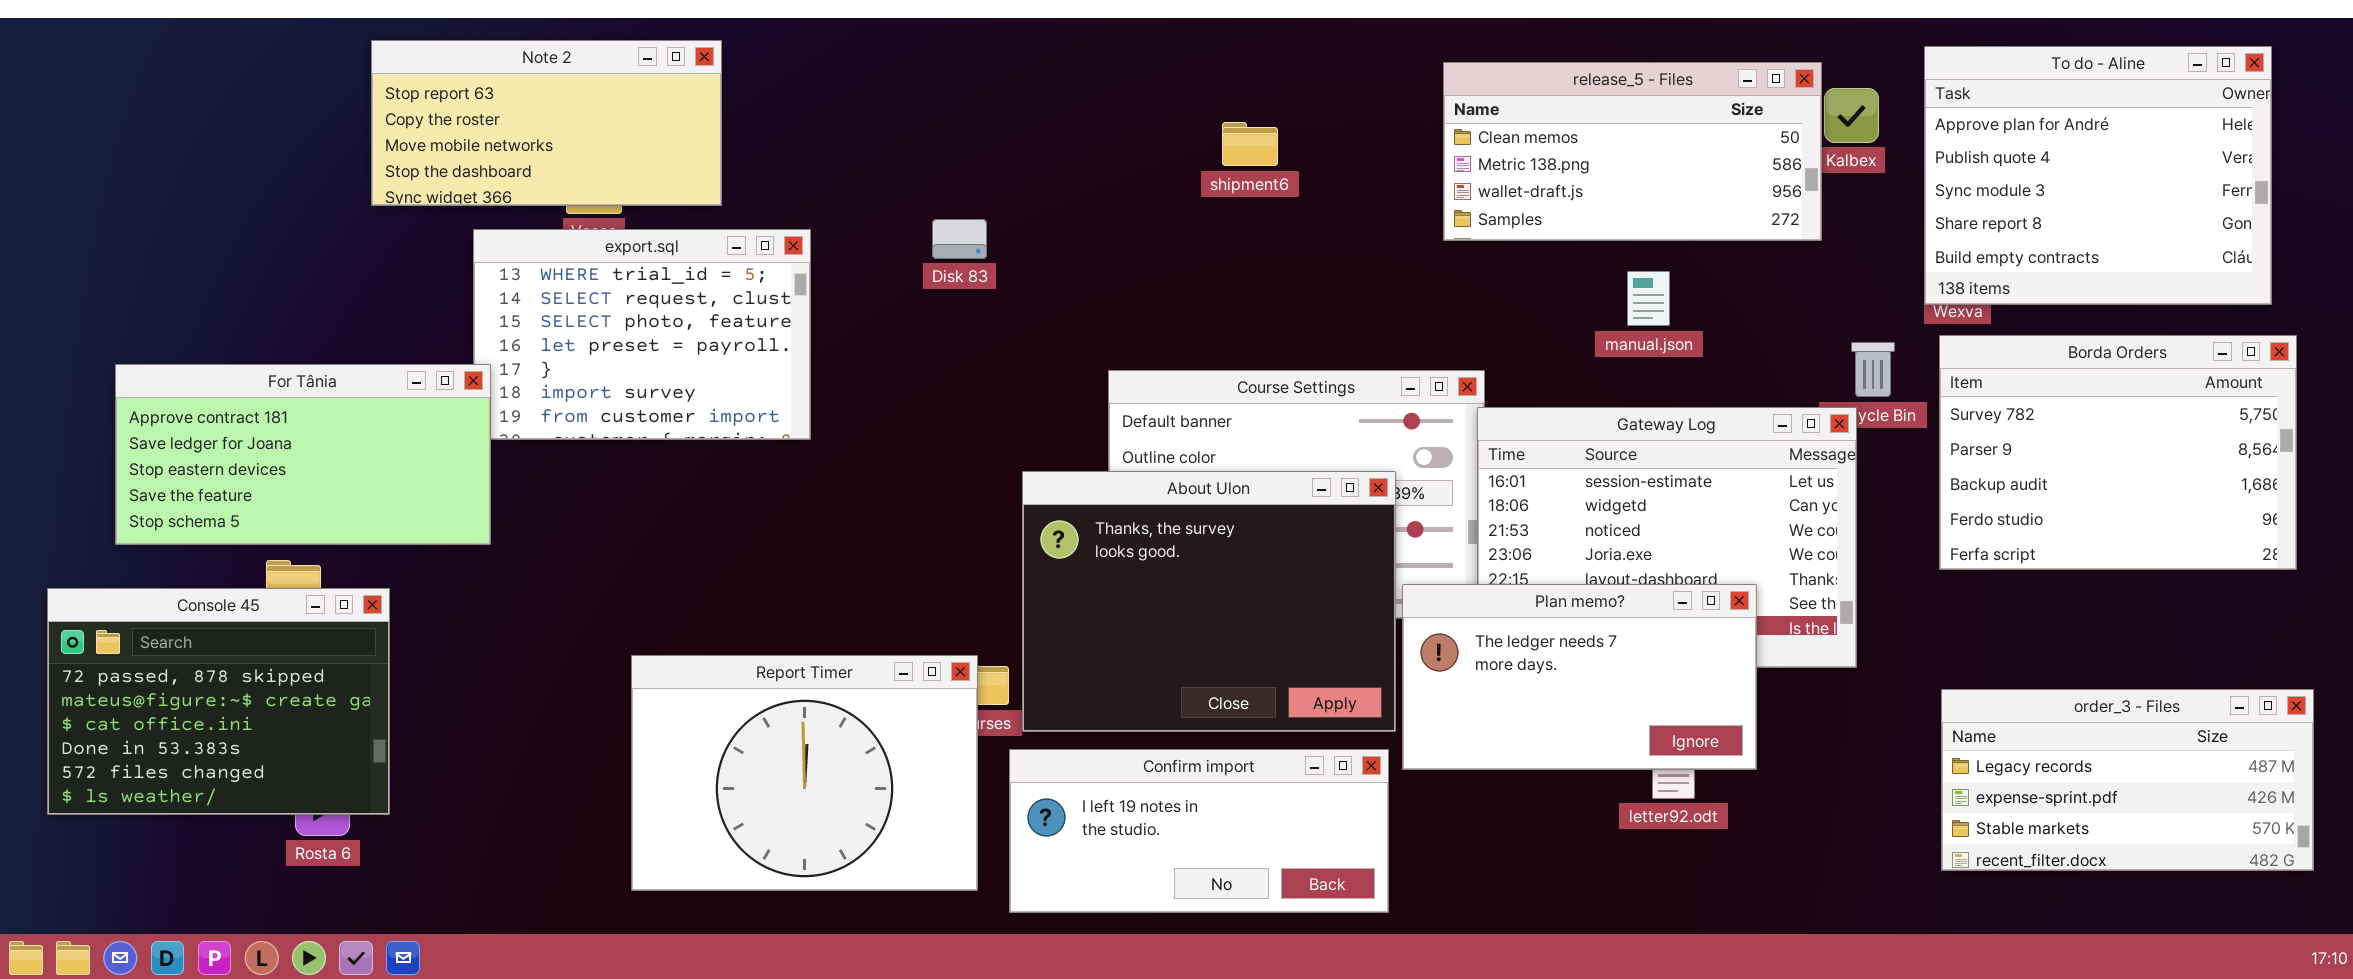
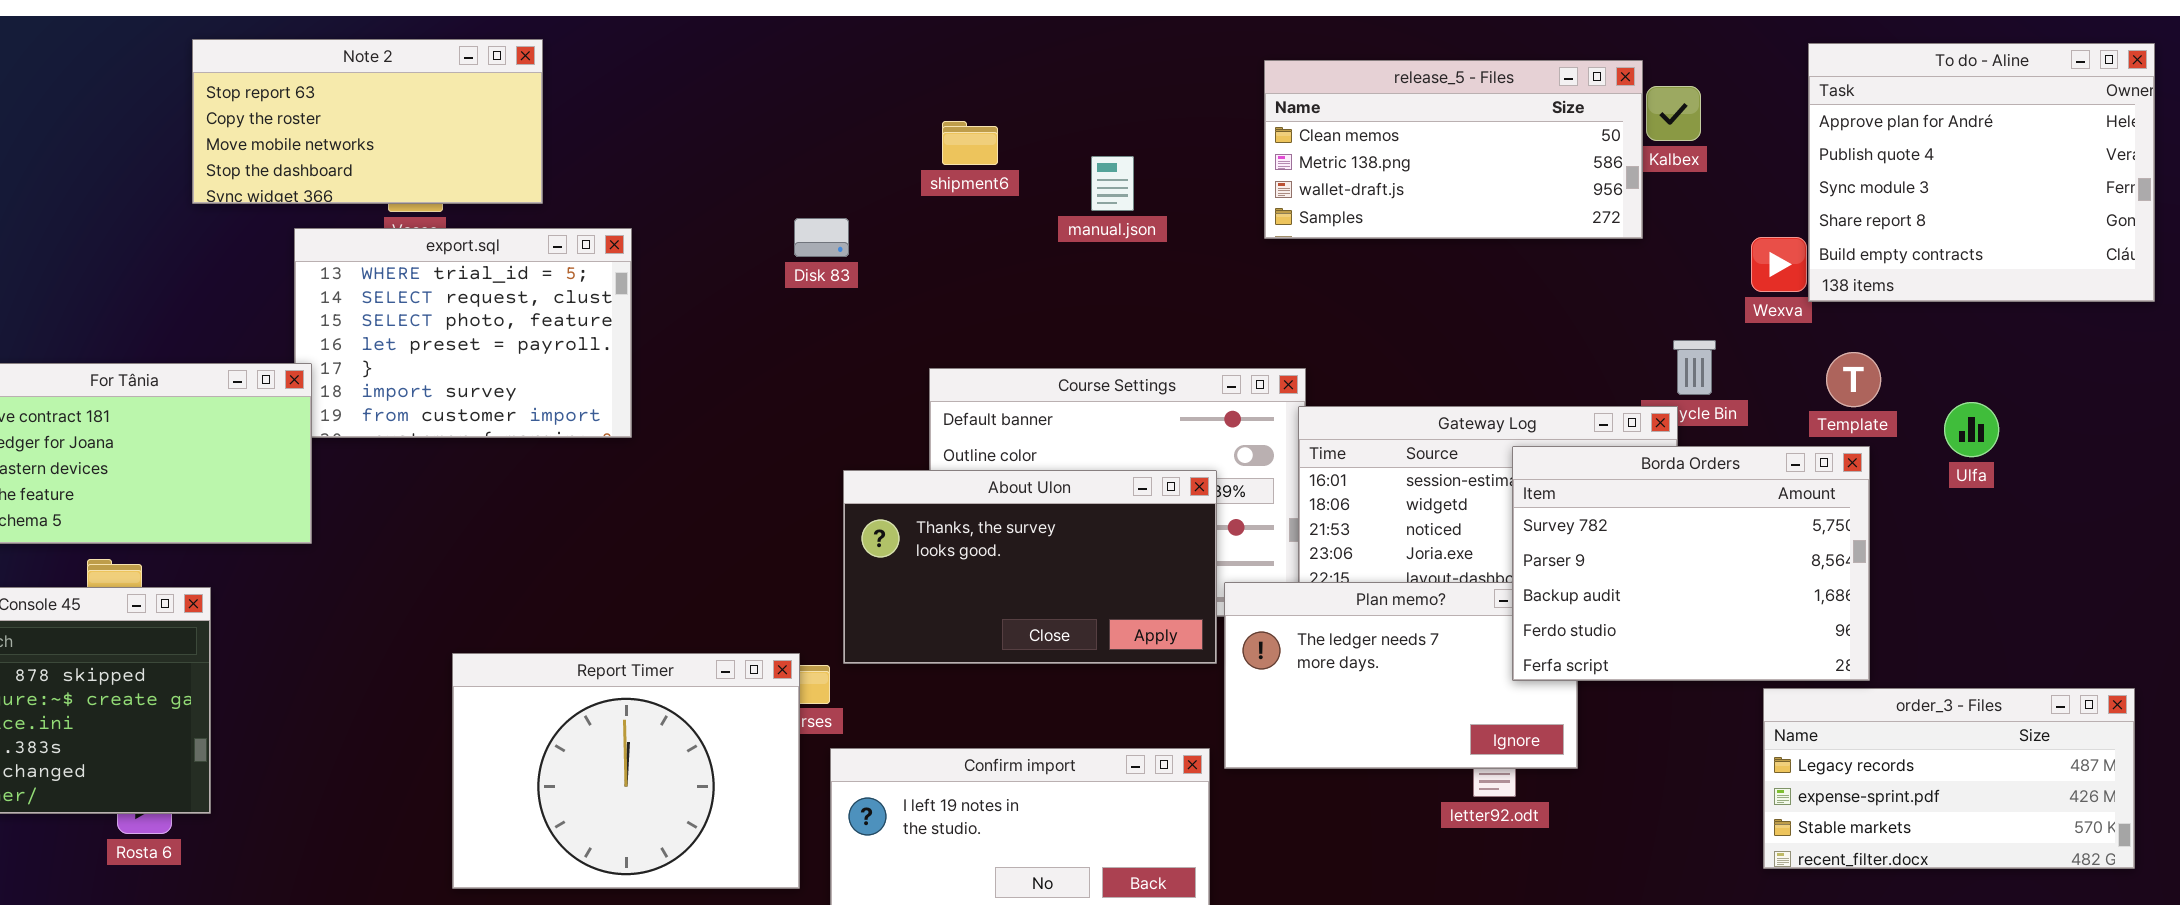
To do - Aline: [1924,46,2272,305] -> [1808,43,2155,302], moved
shipment6: [1222,122,1278,166] -> [942,121,998,165], moved
Disk 83: [932,219,987,259] -> [794,218,849,257], moved
manual.json: [1627,271,1670,326] -> [1091,156,1134,211], moved
Borda Orders: [1939,335,2297,570] -> [1512,446,1870,681], moved
About Ulon: [1022,471,1396,732] -> [843,470,1217,664], resized

